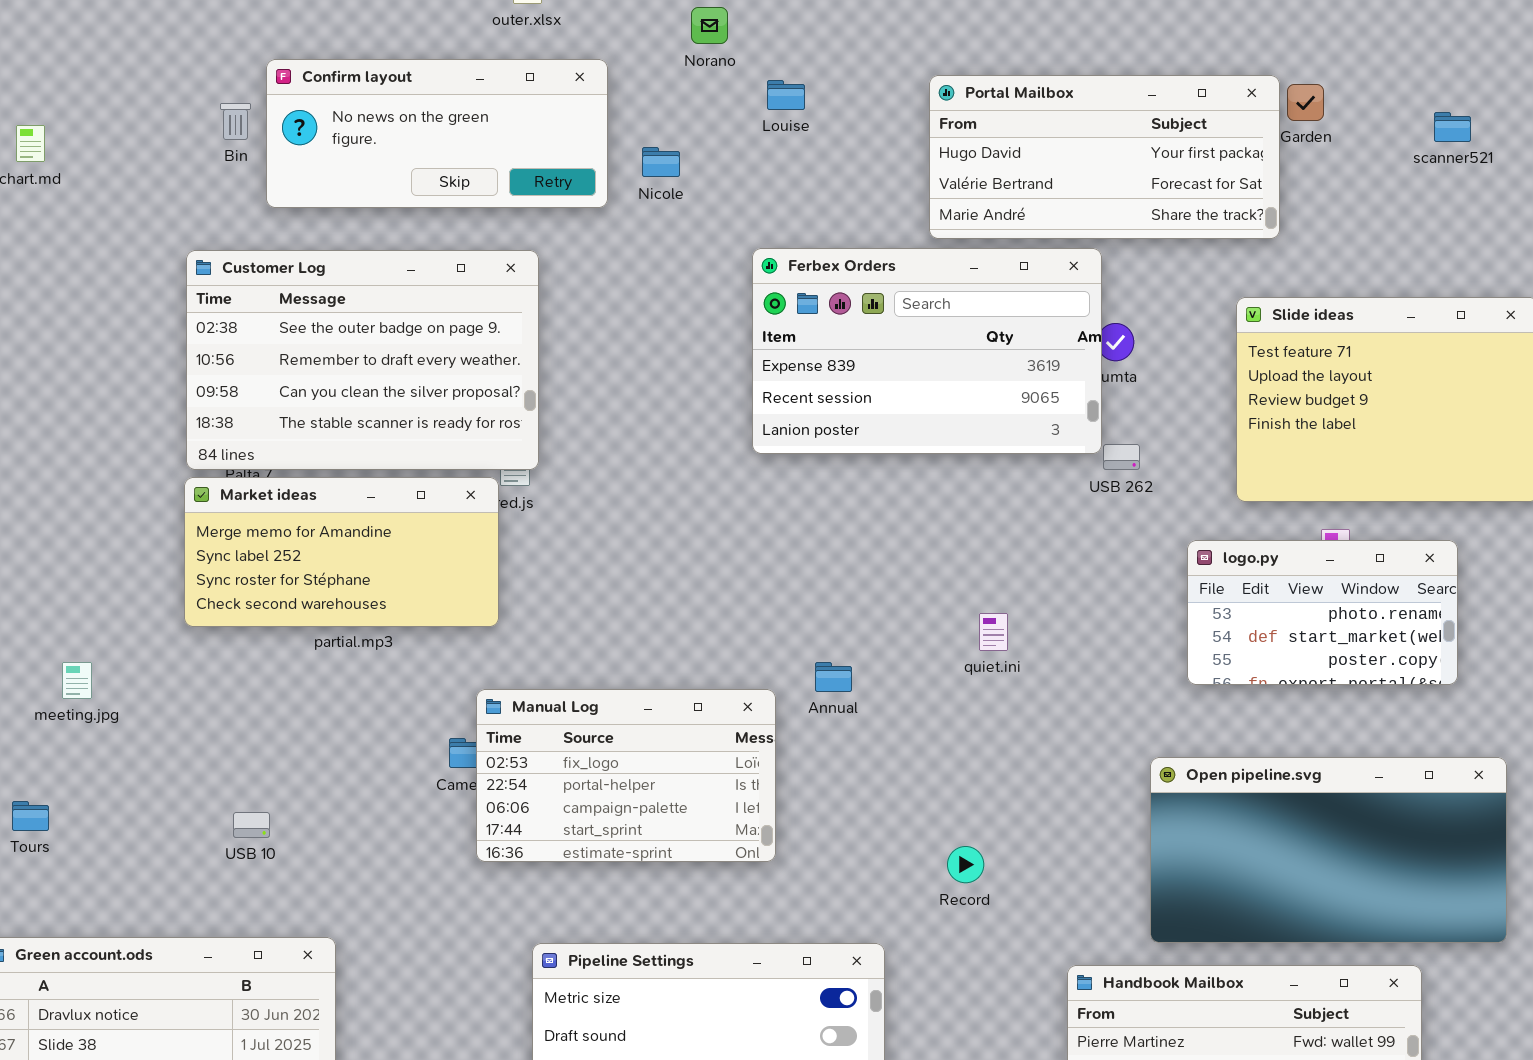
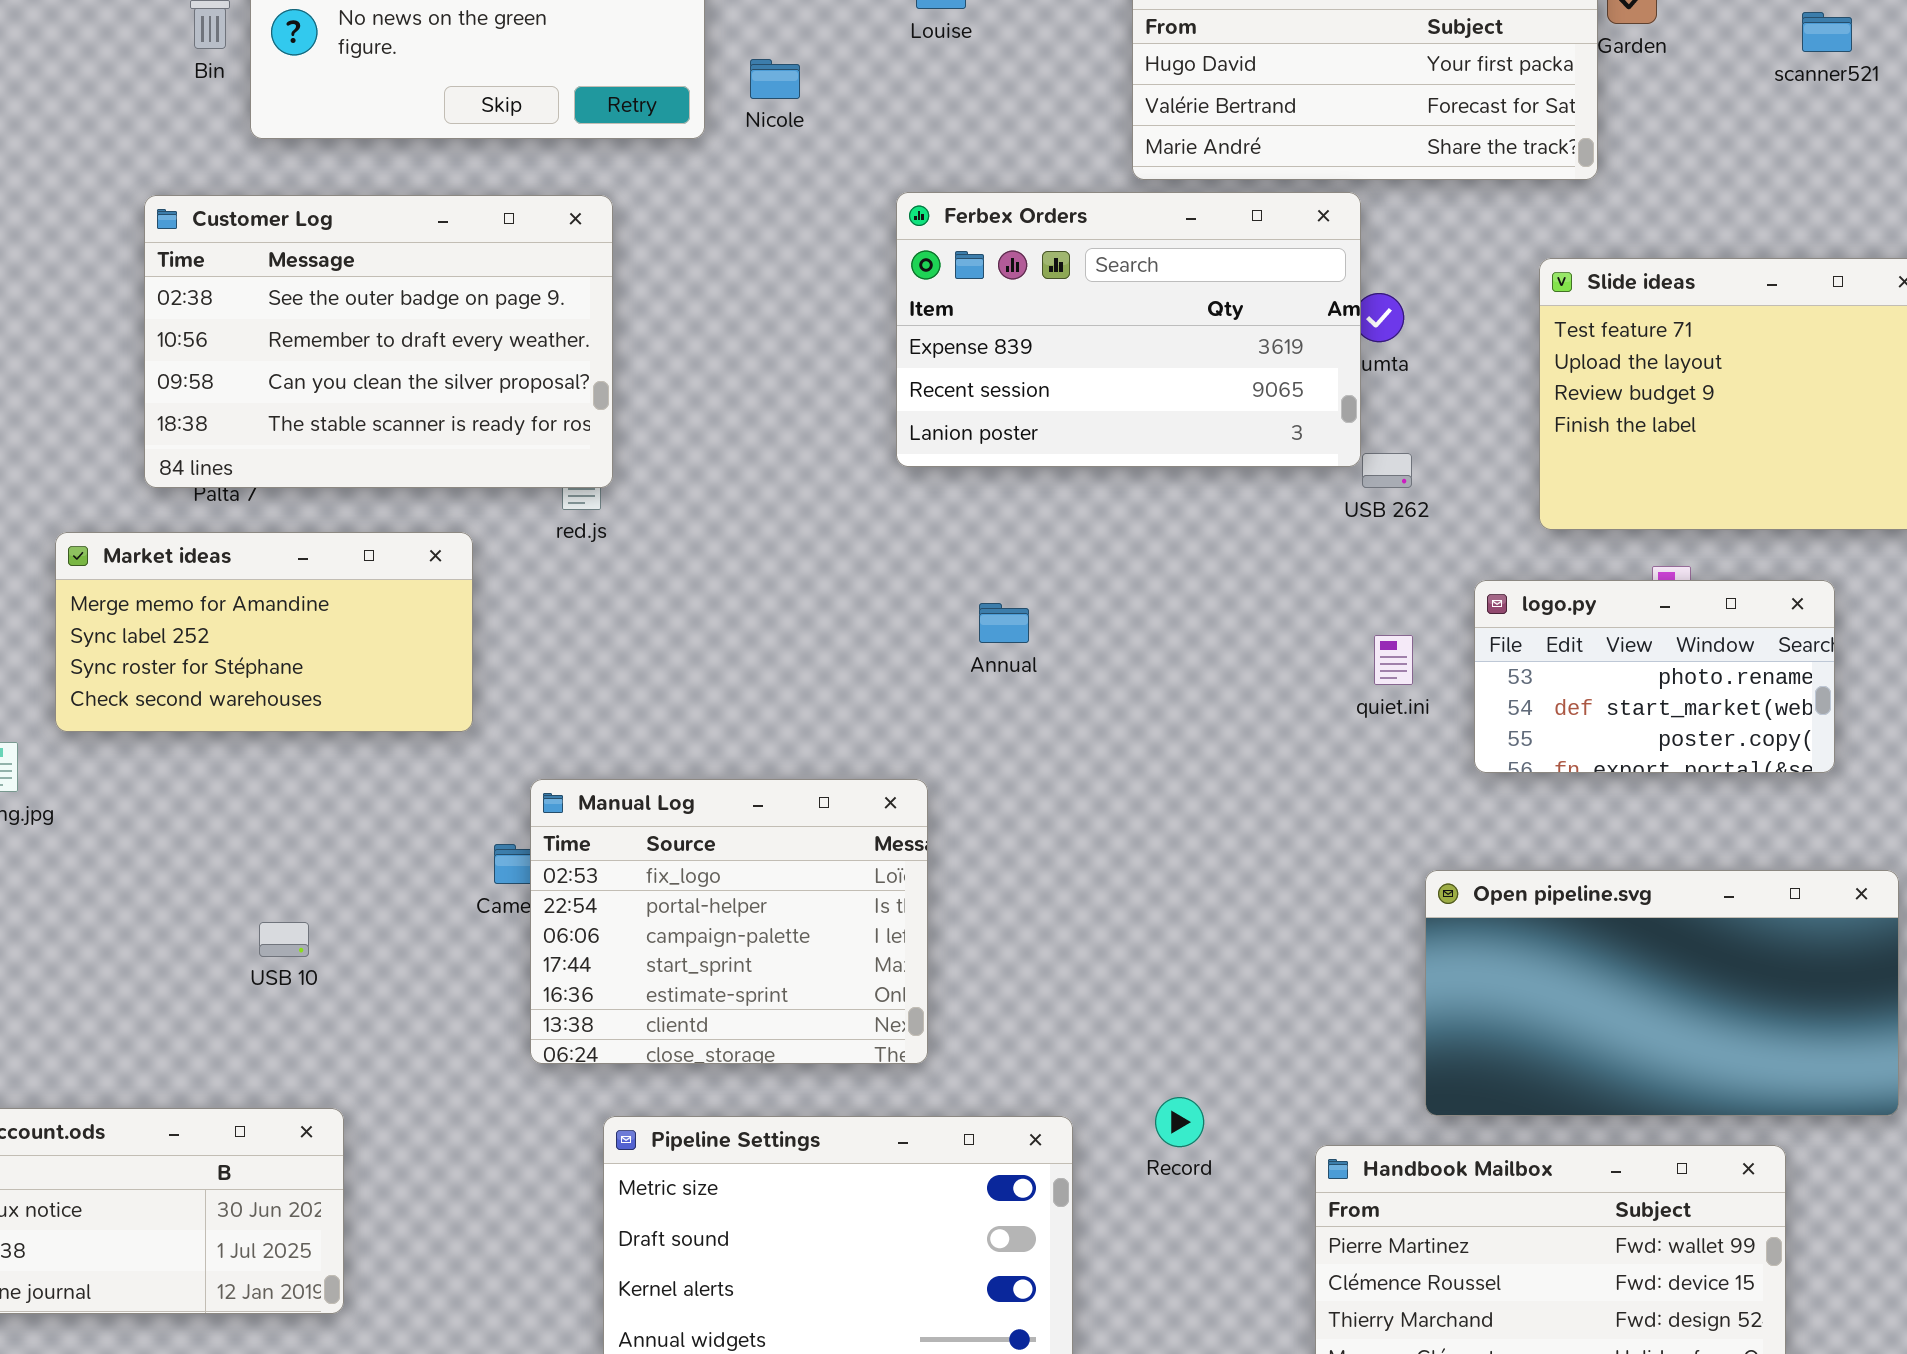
Market ideas: [184,477,499,627] -> [55,532,473,732], moved
quiet.ini: [979,613,1008,651] -> [1374,635,1413,685], moved
Annual: [815,662,852,692] -> [979,603,1029,643], moved
Manual Log: [476,689,776,862] -> [530,779,928,1064], resized
USB 10: [233,812,270,838] -> [259,922,309,957], moved
Record: [947,846,984,883] -> [1155,1097,1204,1147], moved

